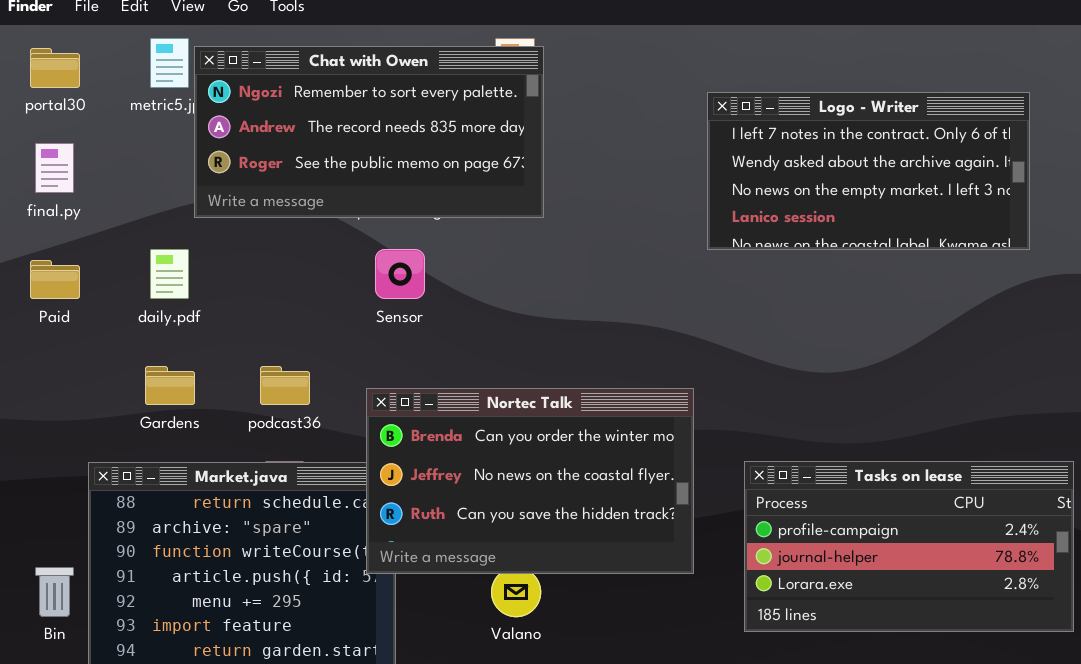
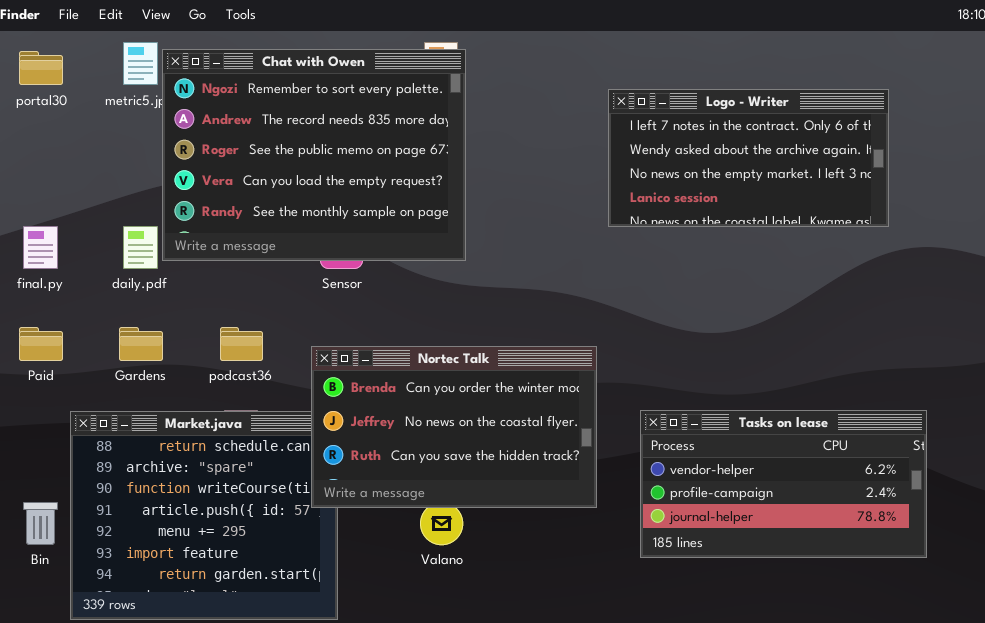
Chat with Owen: [194,46,544,218] -> [162,49,466,261], resized
final.py: [35,143,74,193] -> [23,226,58,269], moved
Paid: [30,260,80,299] -> [19,327,63,361], moved
Tasks on lease: [744,461,1074,632] -> [640,410,927,558], scrolled up 1 row

